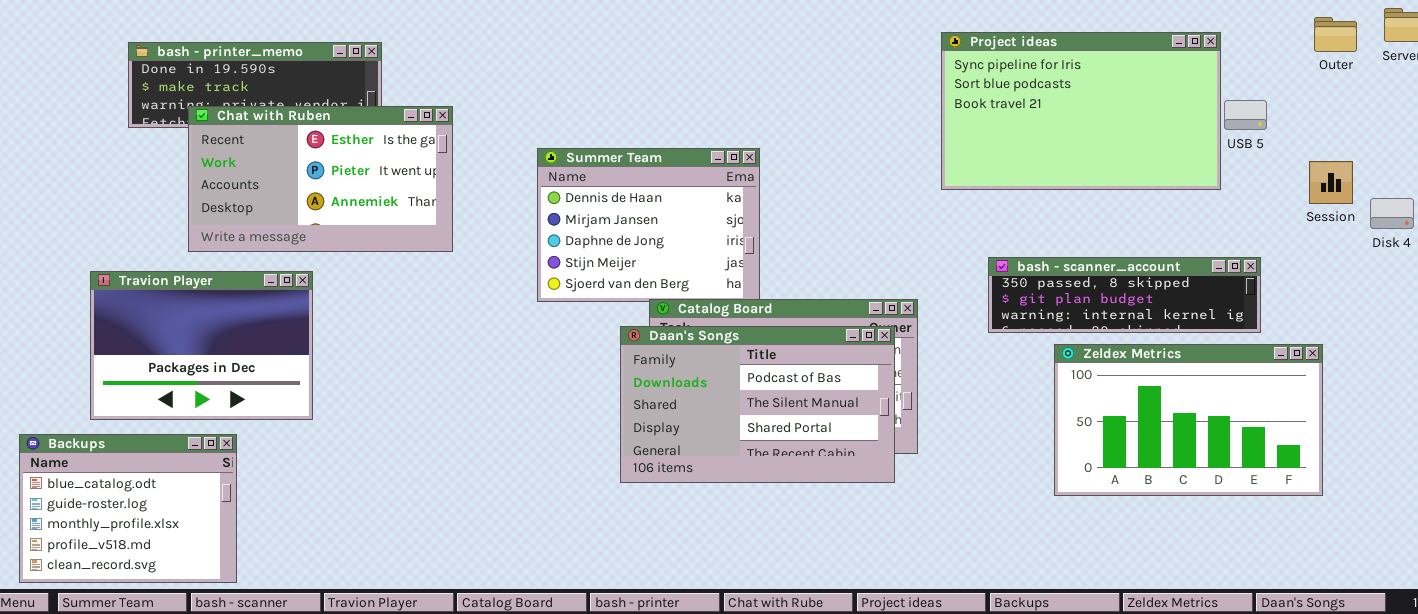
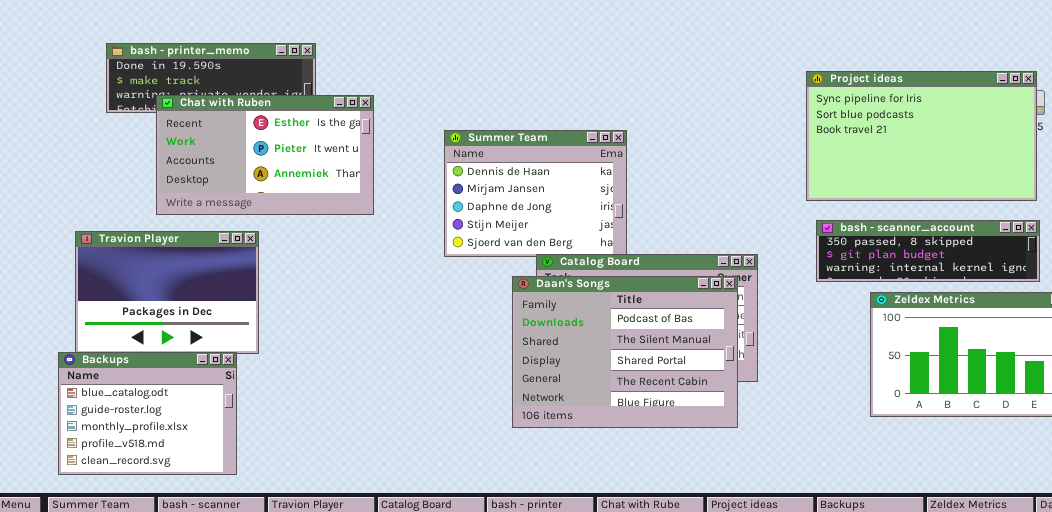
Project ideas: [941,32,1221,190] -> [806,71,1037,201], moved
Daan's Songs: [620,326,895,483] -> [512,276,738,428], resized
Backups: [19,434,237,583] -> [58,352,237,475], moved

